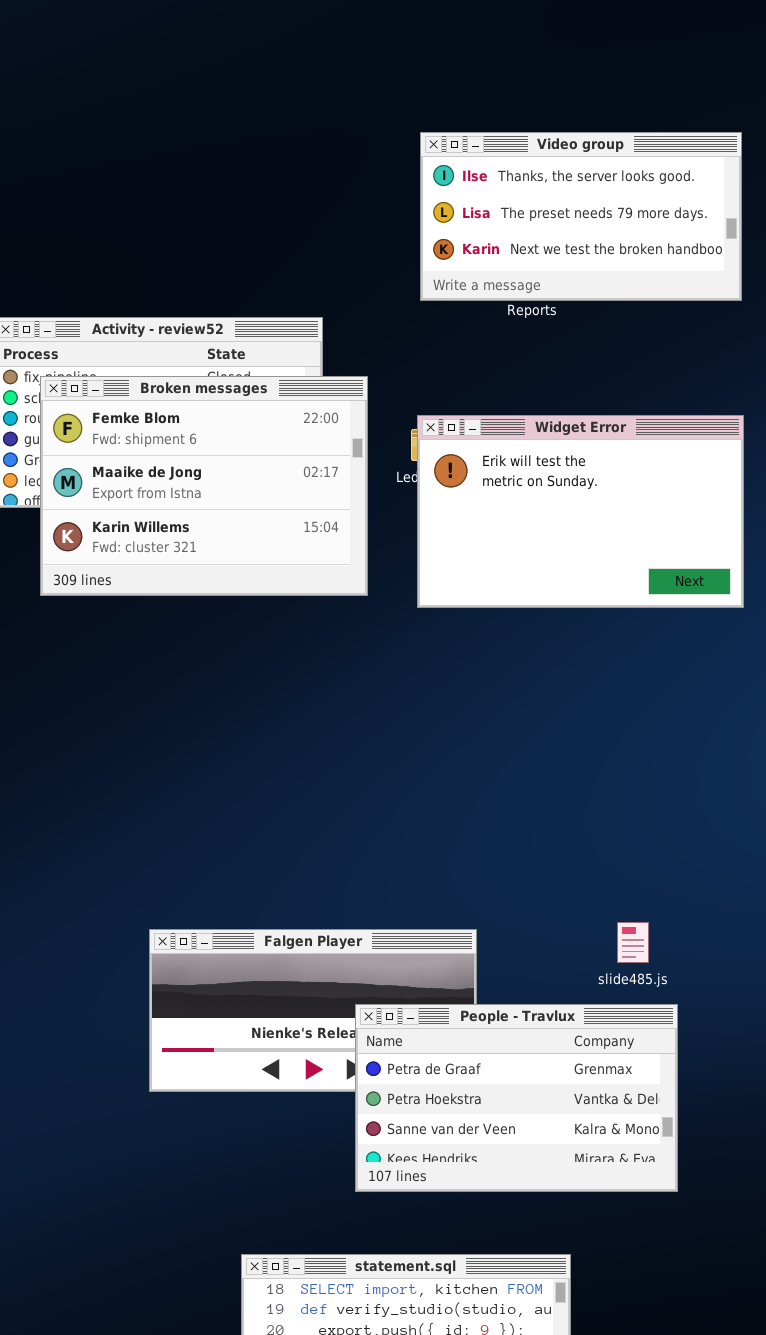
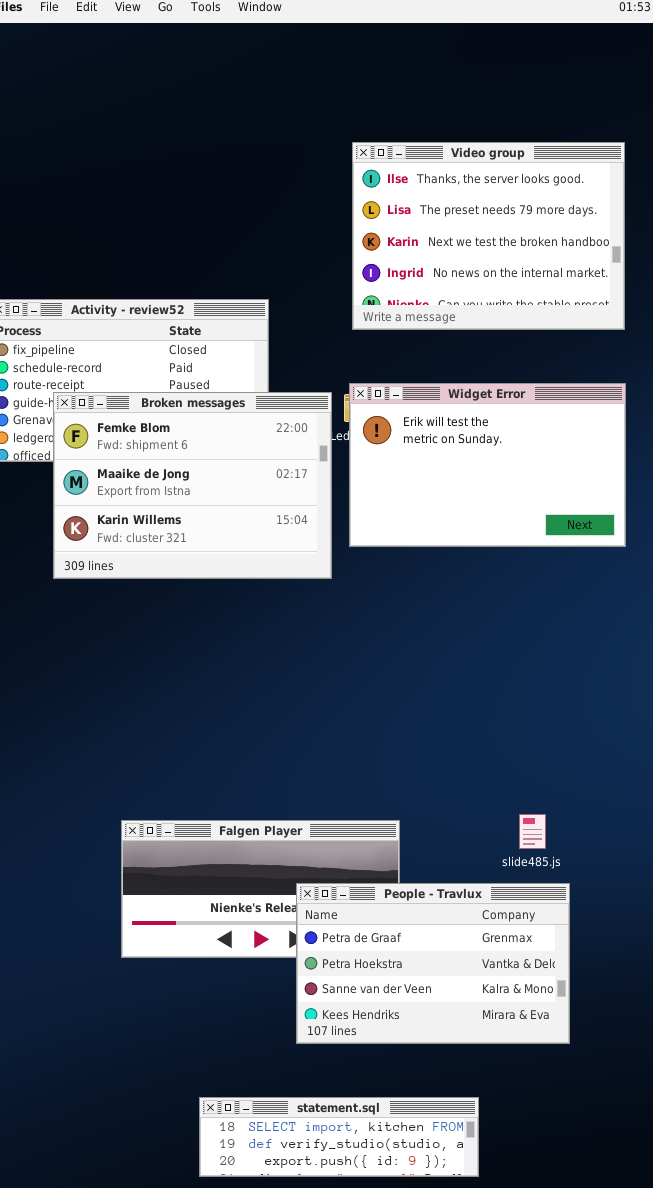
Video group: [420,132,742,301] -> [352,142,625,330], resized
Broken messages: [40,376,368,596] -> [53,392,332,579], moved

